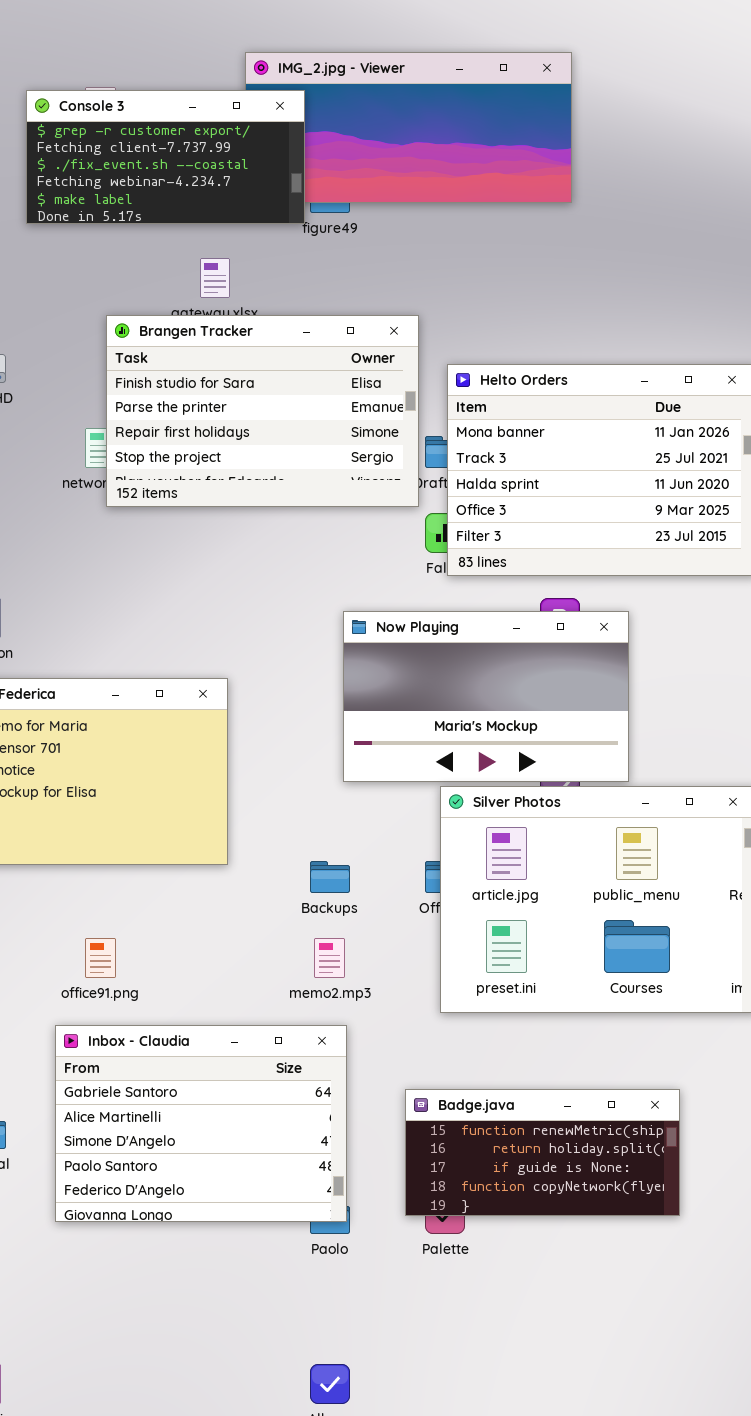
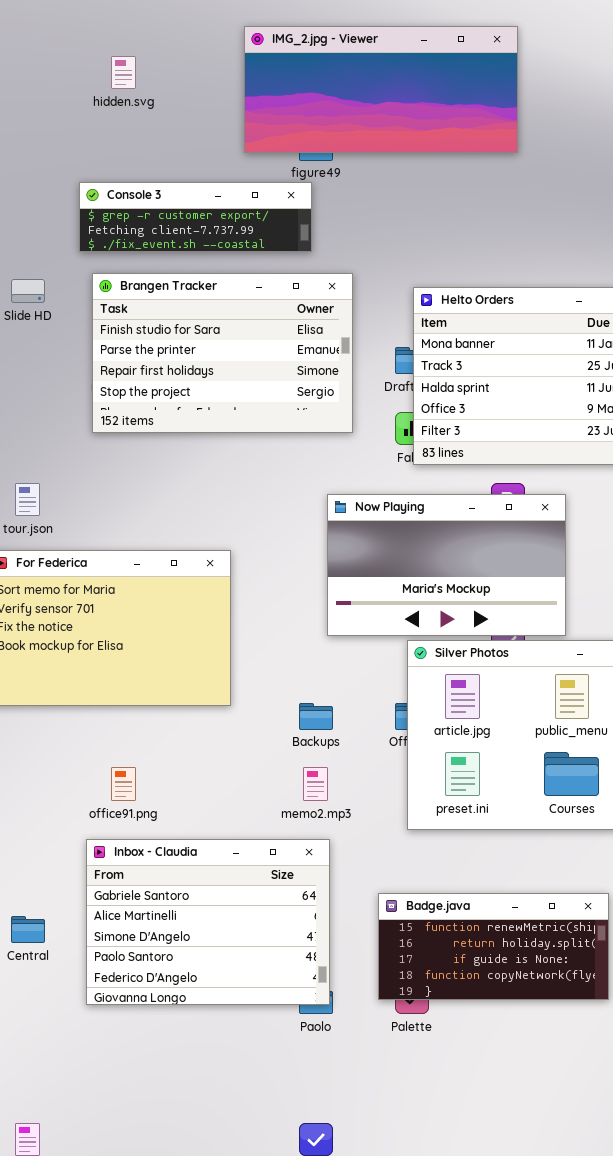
Console 3: [26,90,305,224] -> [79,182,312,252], moved, resized
Brangen Tracker: [106,315,419,507] -> [92,273,353,433], moved

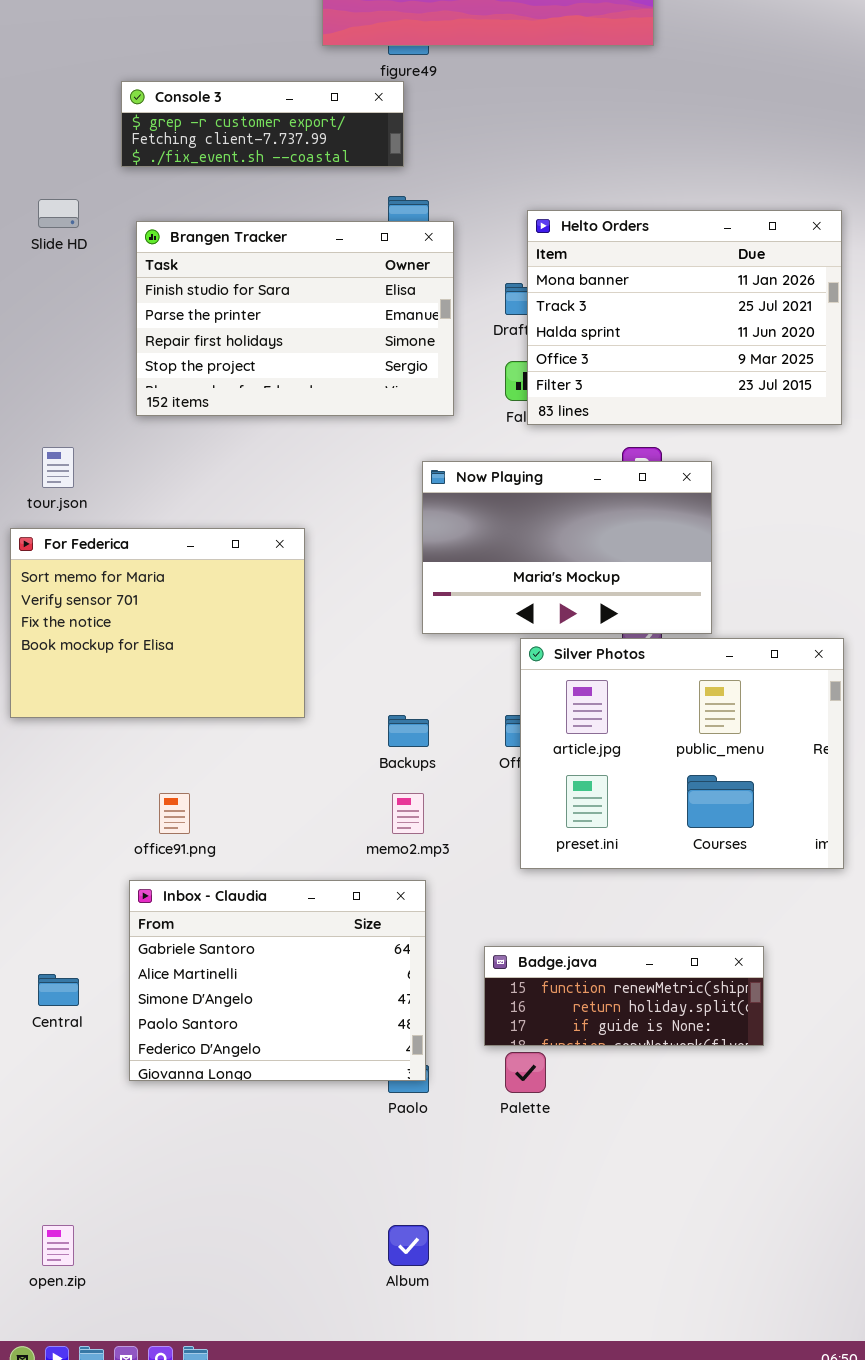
Brangen Tracker: [92,273,353,433] -> [136,221,454,416], moved
Badge.java: [378,893,609,1000] -> [484,946,764,1046], resized

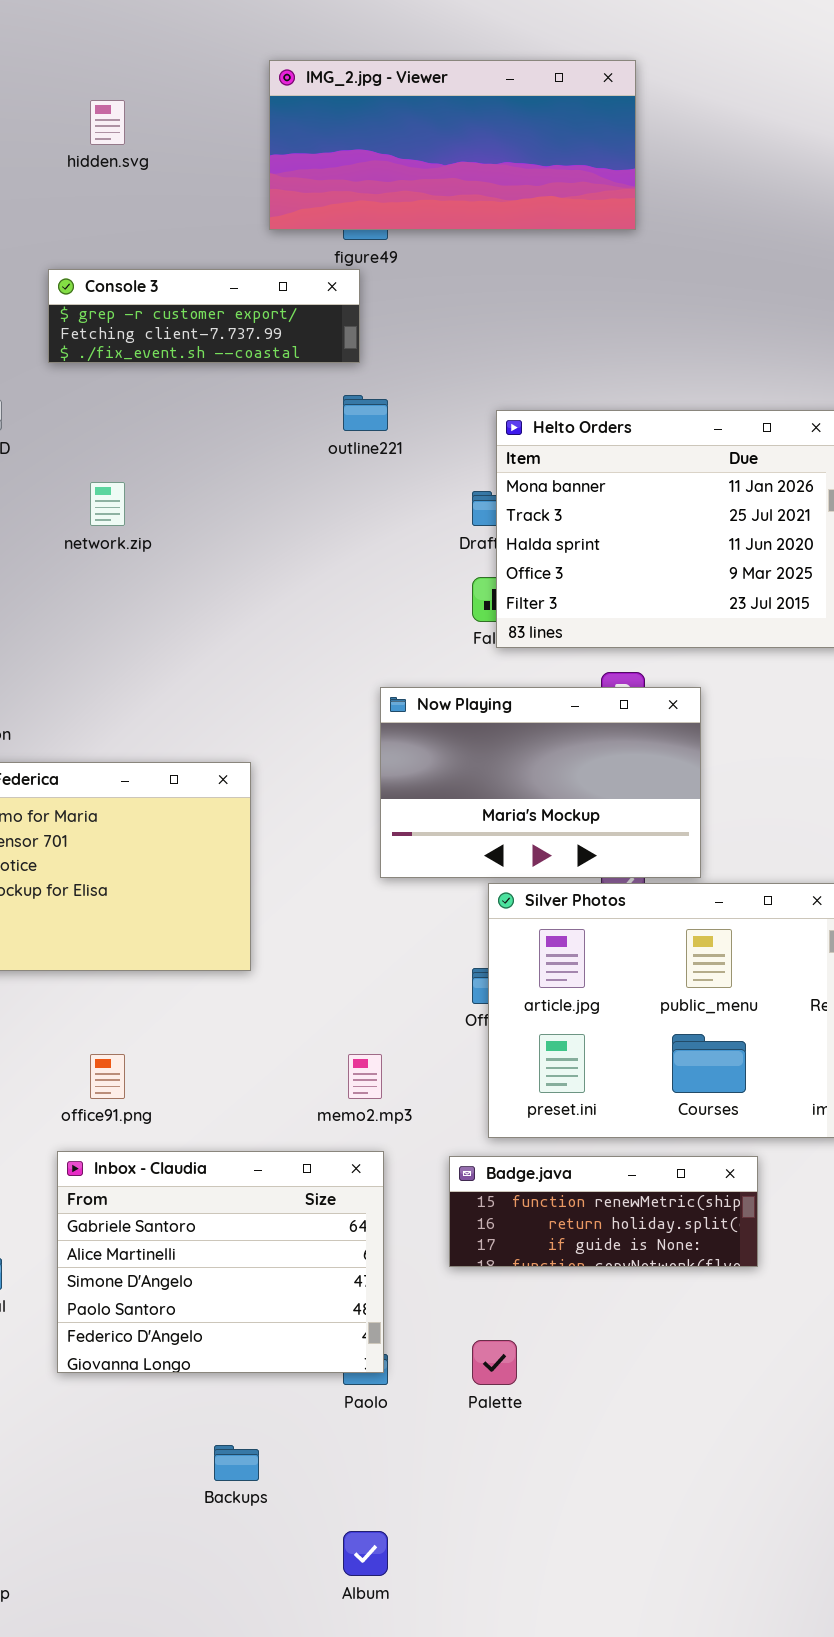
Brangen Tracker: [136,221,454,416] -> none, closed
Backups: [388,715,429,747] -> [214,1445,259,1481], moved
Badge.java: [484,946,764,1046] -> [449,1156,758,1267], moved

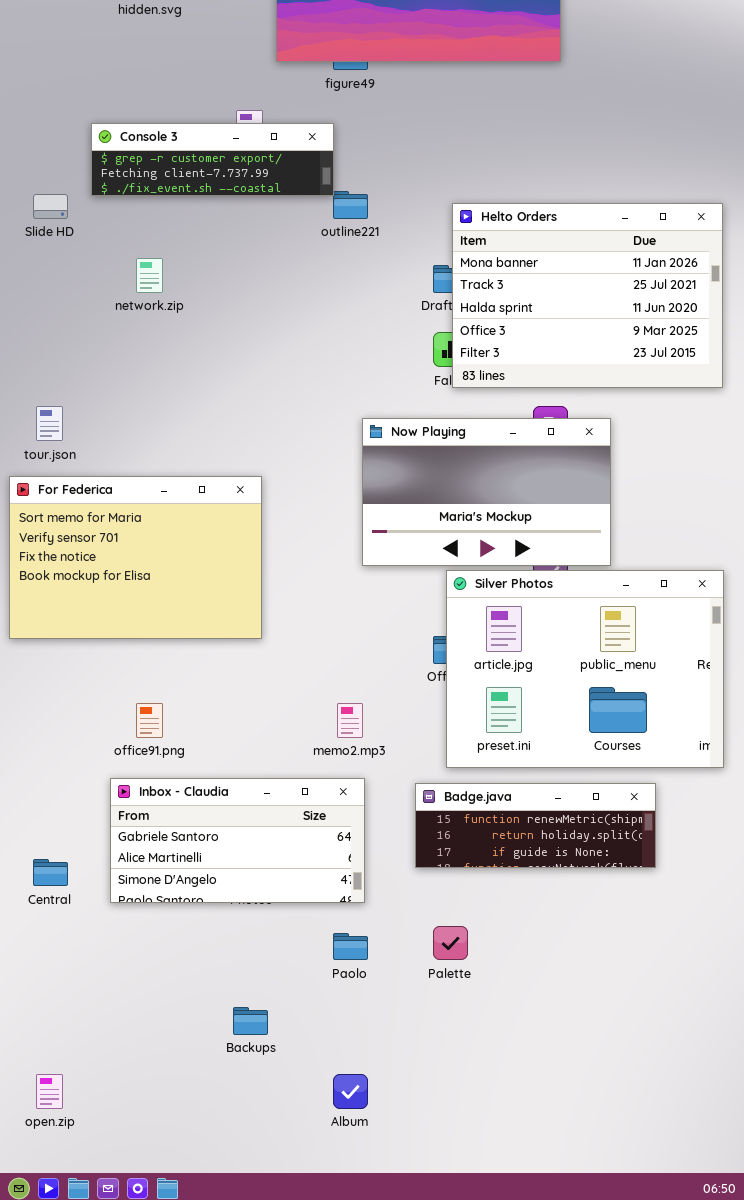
Console 3: [48,269,360,363] -> [91,123,334,196], moved
Inbox - Claudia: [57,1151,384,1373] -> [110,778,365,903], resized

